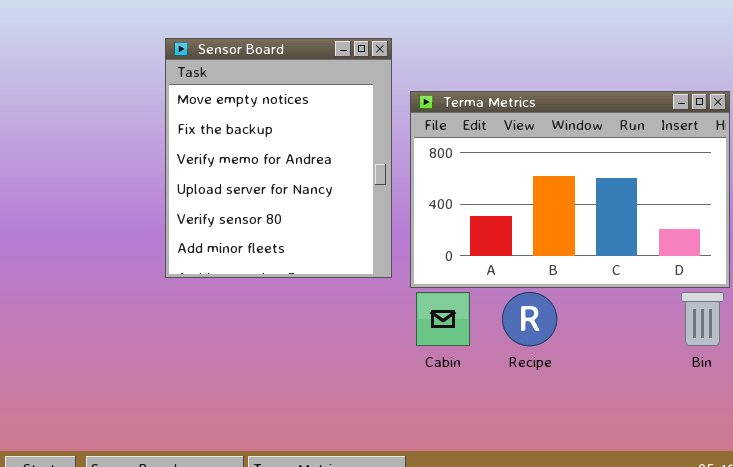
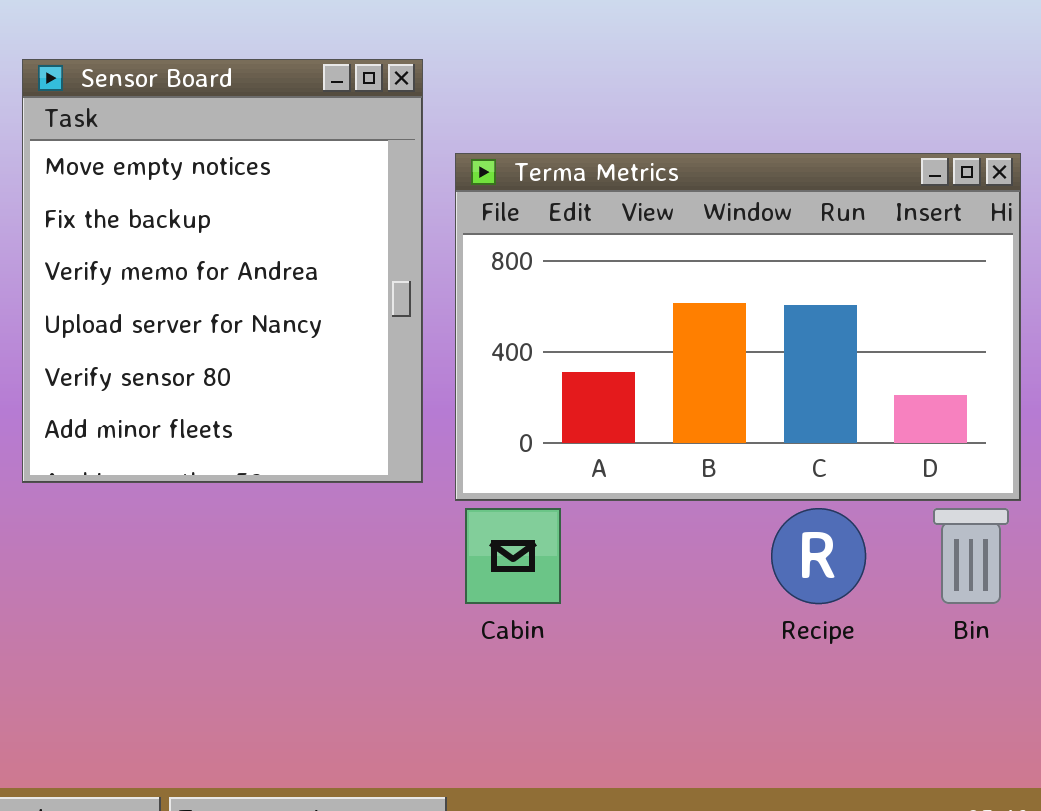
Recipe: [502,292,557,346] -> [771,508,866,604], moved

